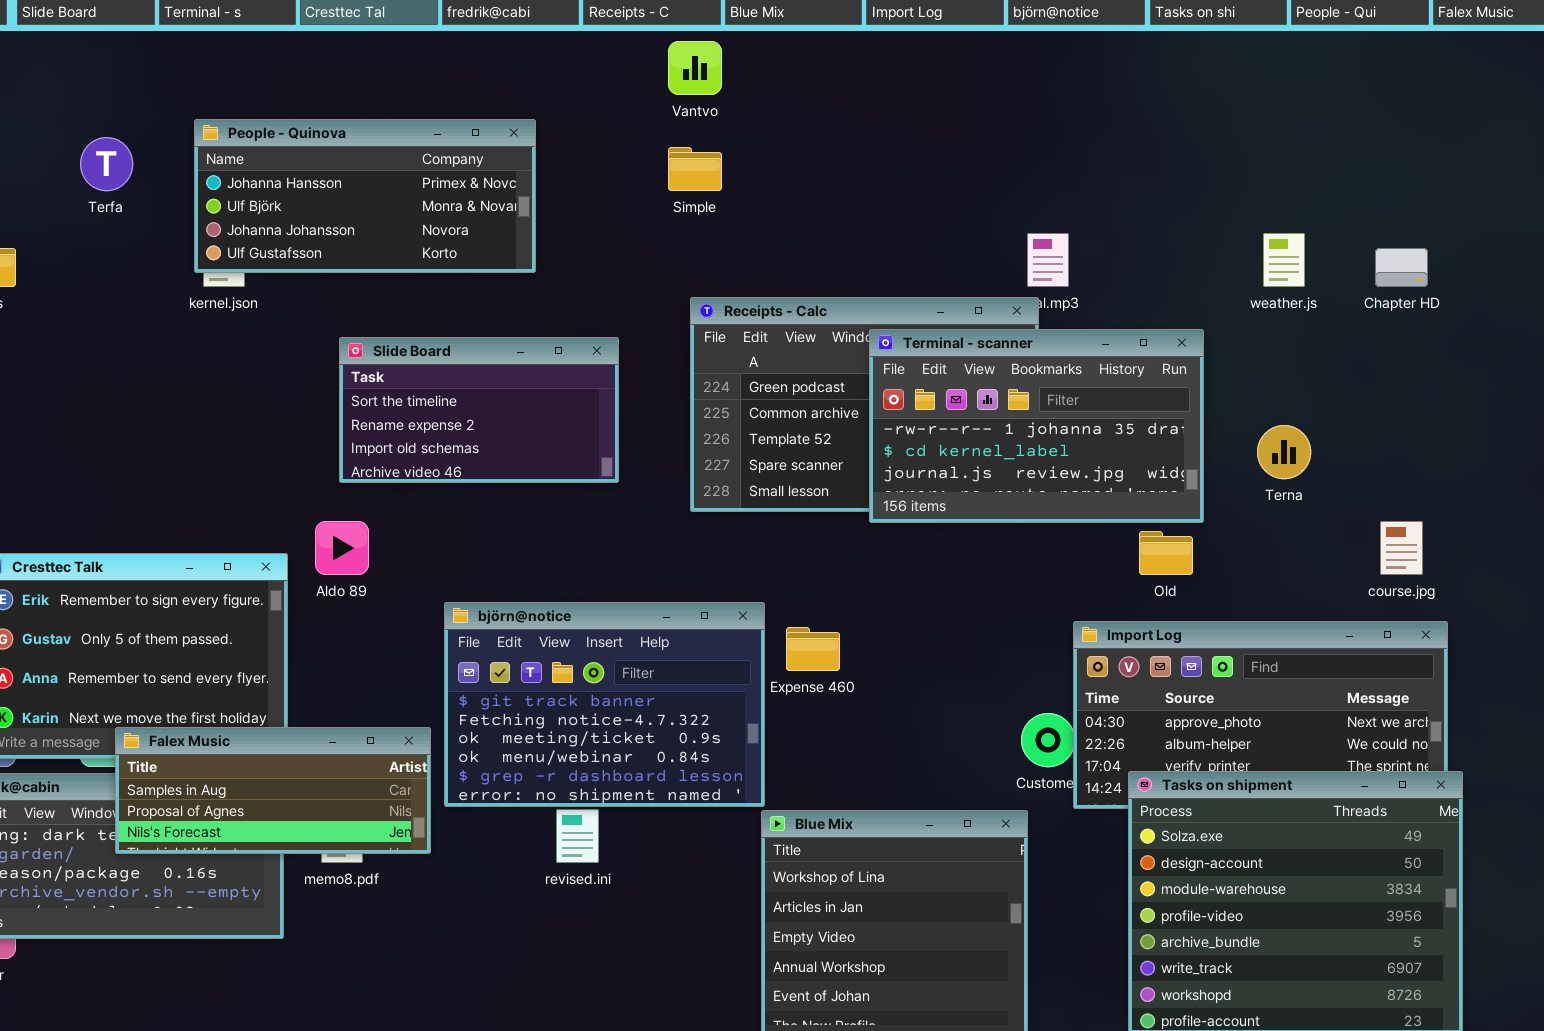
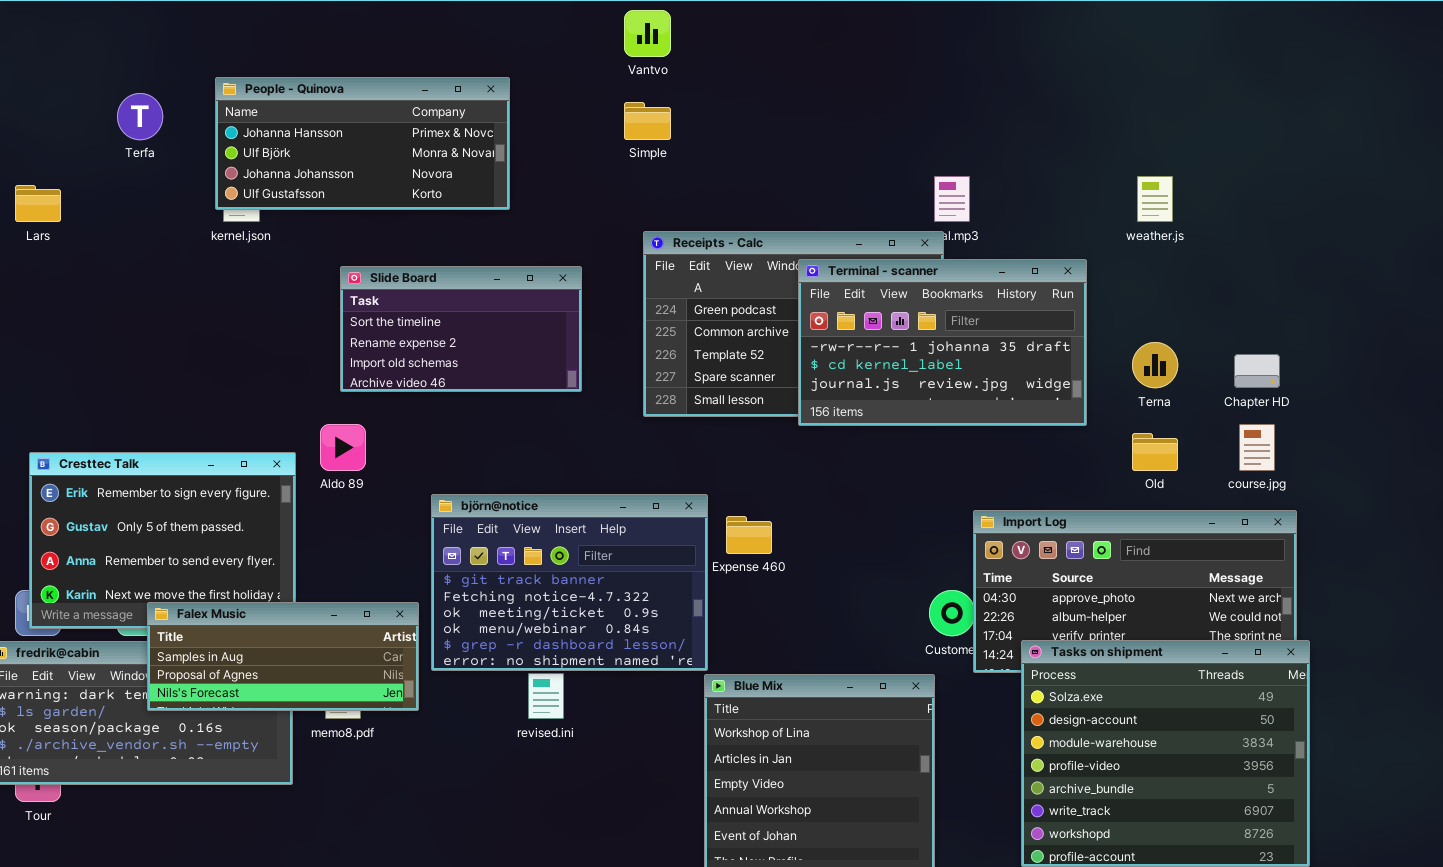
Chapter HD: [1375,248,1428,287] -> [1234,354,1280,388], moved
Old: [1139,531,1193,575] -> [1132,433,1178,471], moved

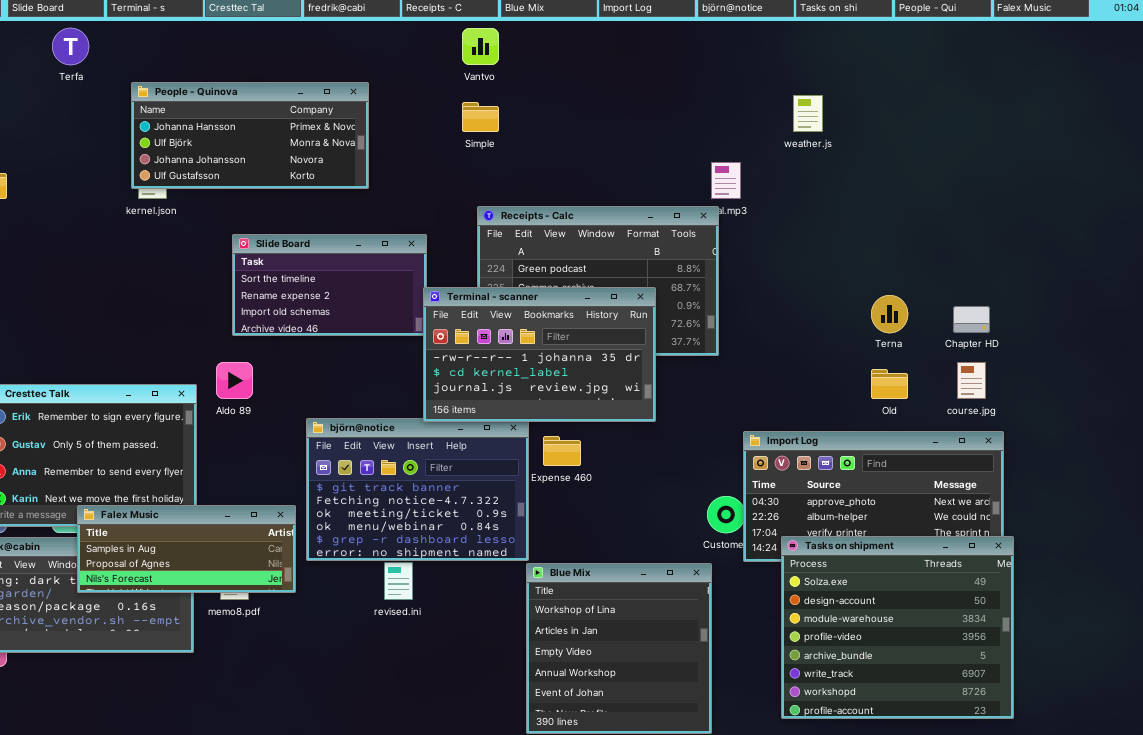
Terfa: [117,93,163,140] -> [52,28,89,65], moved
weather.js: [1137,176,1173,222] -> [793,95,823,132], moved
Terminal - scanner: [798,259,1087,426] -> [423,287,656,422], moved

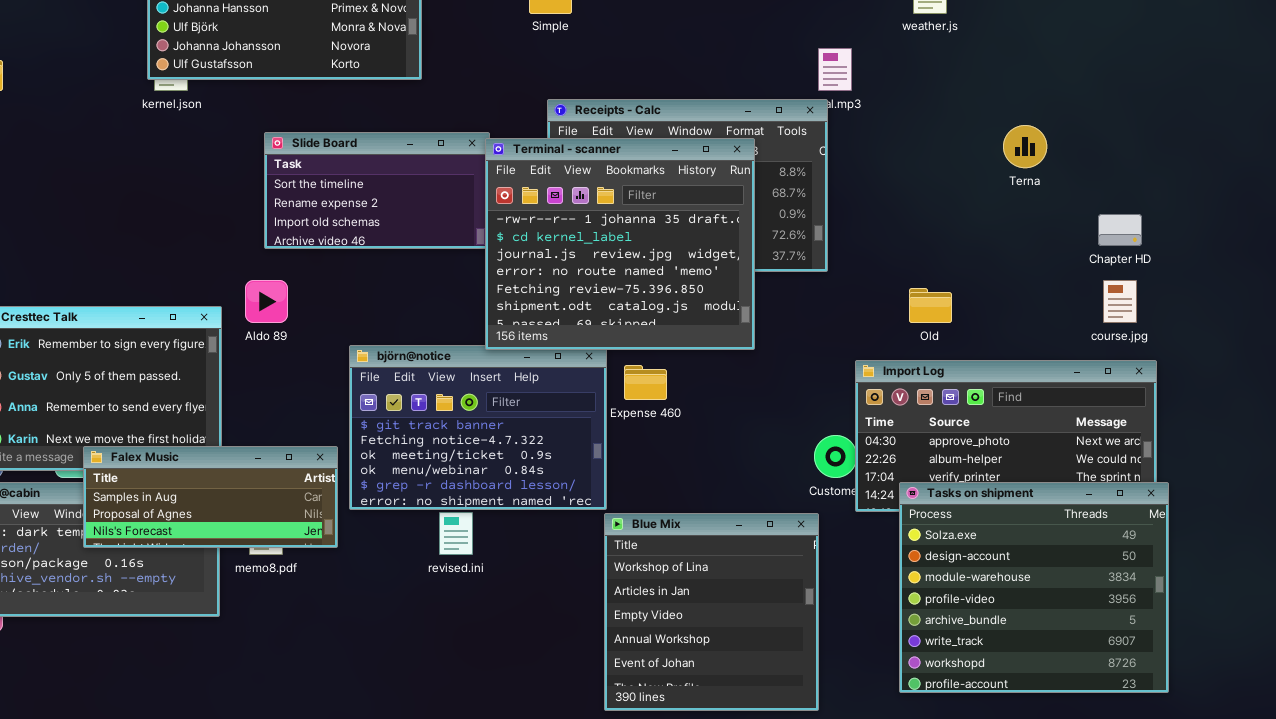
Terminal - scanner: [423,287,656,422] -> [485,138,755,350], resized
Terna: [871,295,908,333] -> [1003,125,1047,168], moved
Old: [871,369,908,399] -> [909,288,952,323], moved

